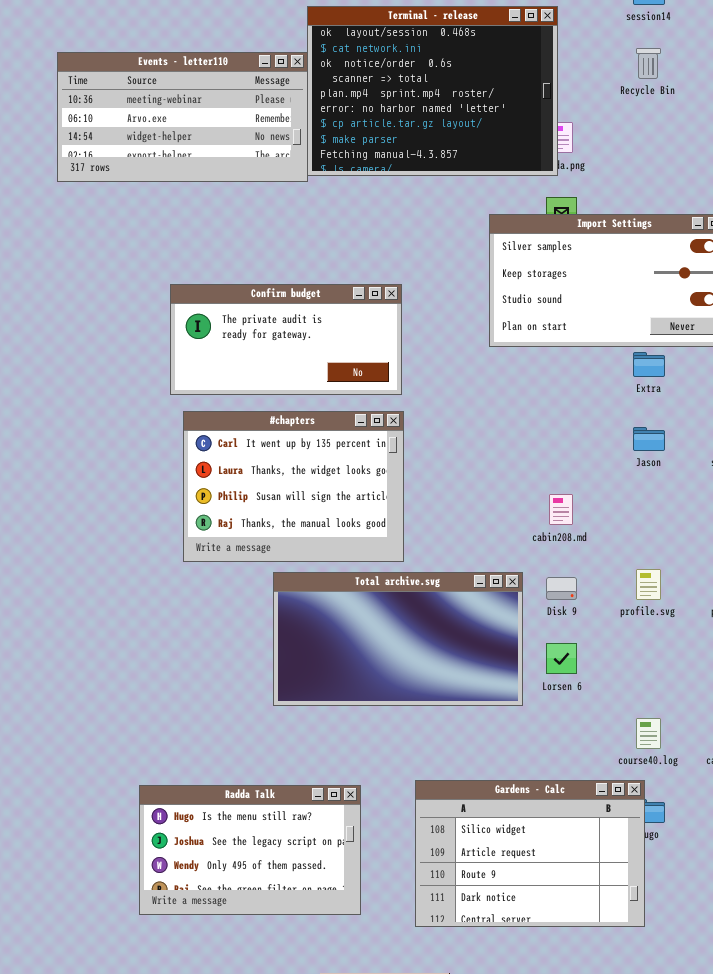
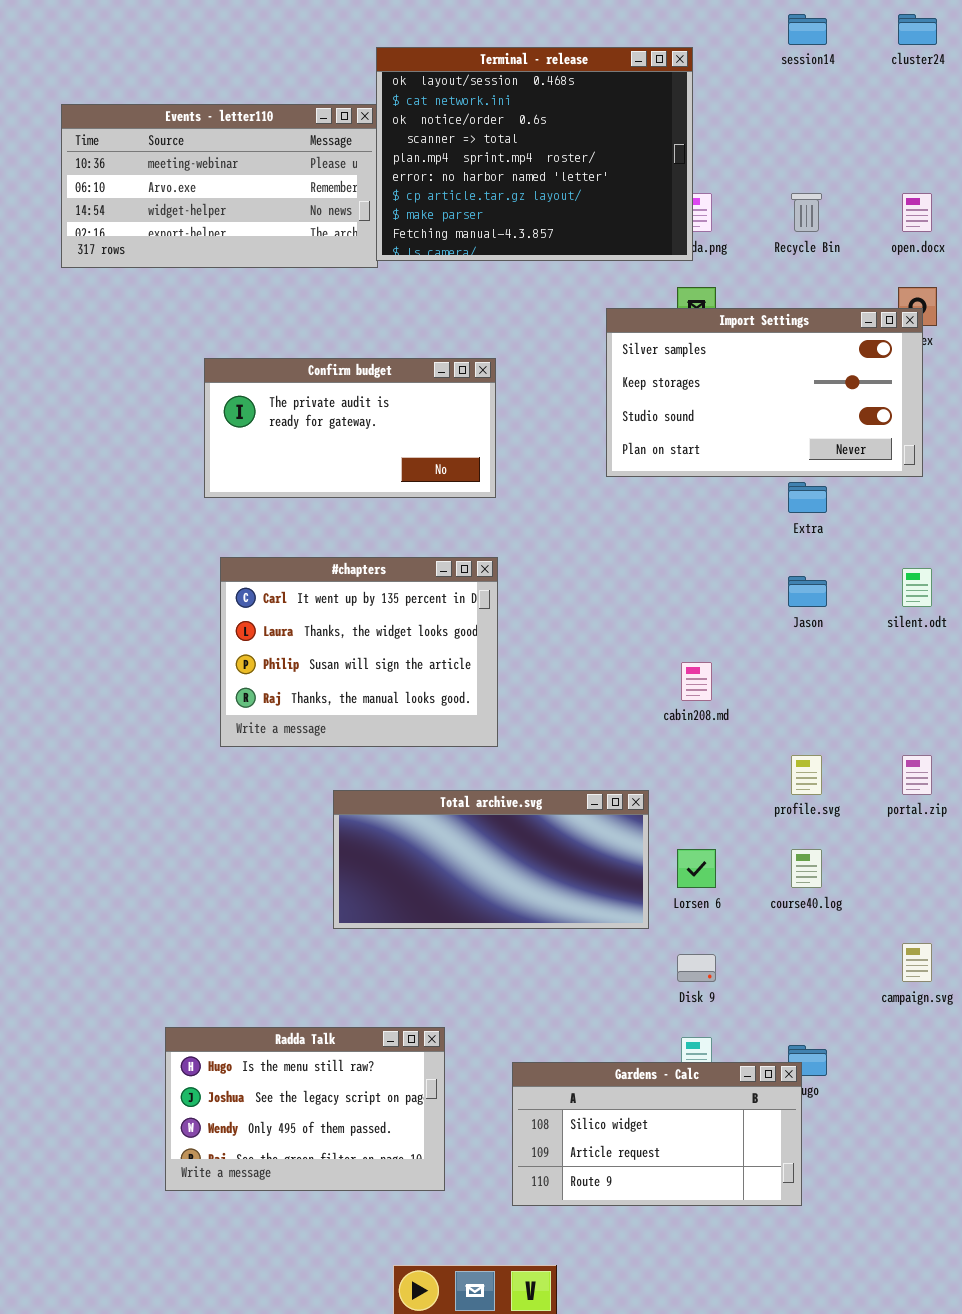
Recycle Bin: [636,48,661,79] -> [791,193,822,232], moved
Confirm budget: [170,284,402,395] -> [204,358,496,498], moved
Total archive.svg: [273,572,523,706] -> [333,790,649,929], resized
Disk 9: [546,577,577,600] -> [677,954,716,982], moved
course40.log: [636,718,661,749] -> [791,849,822,888], moved
Gardens - Calc: [415,780,645,927] -> [512,1062,802,1206], resized

